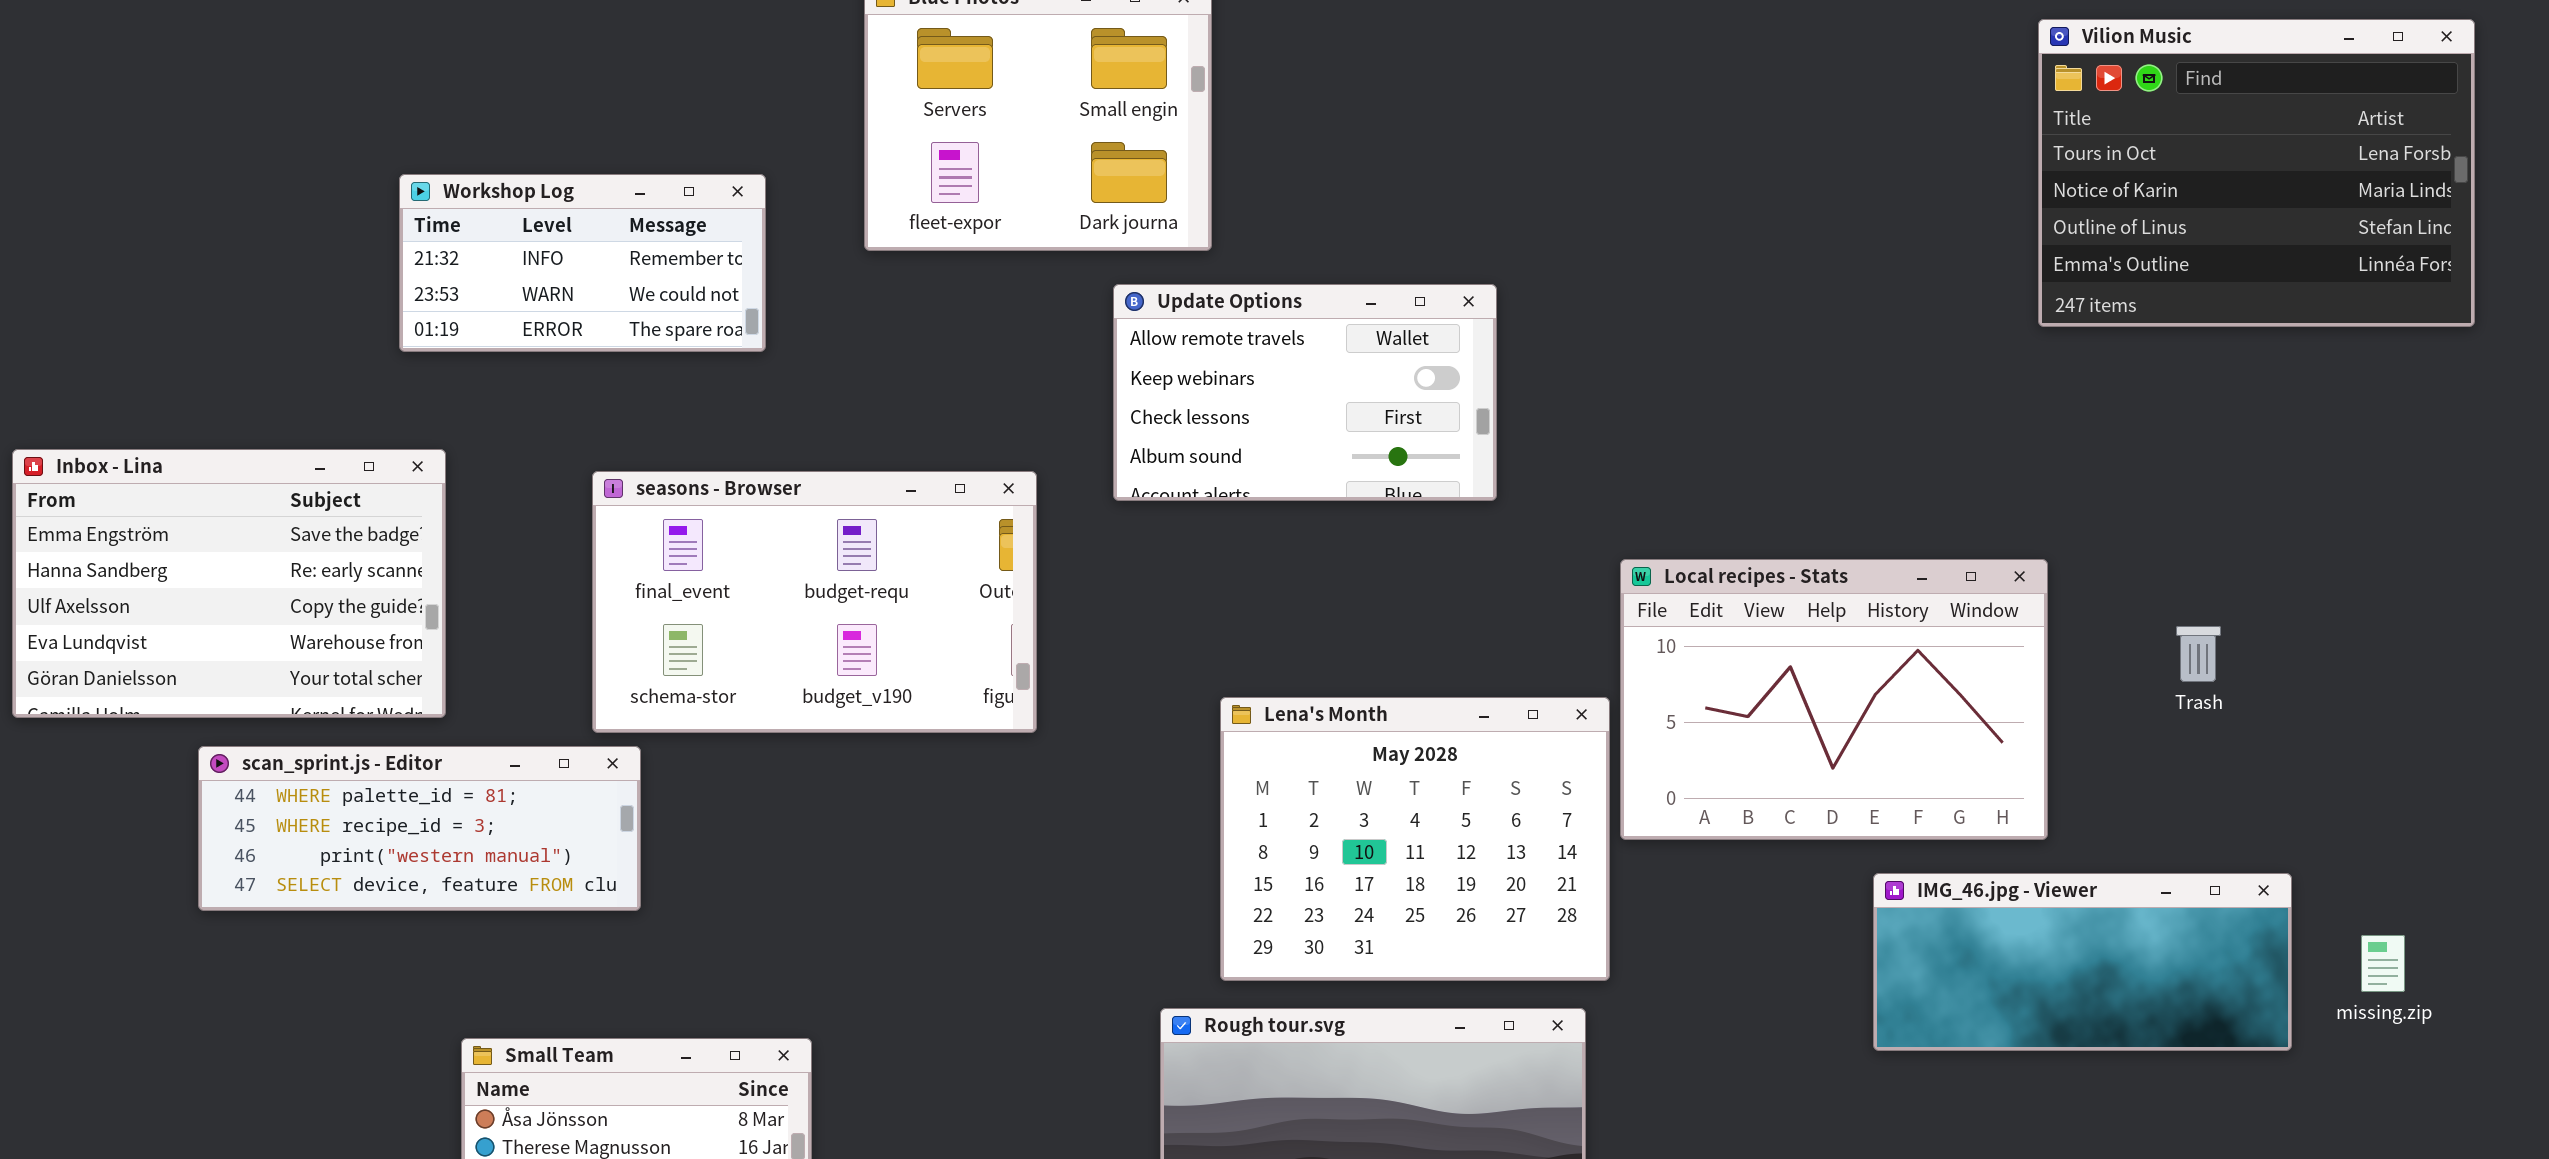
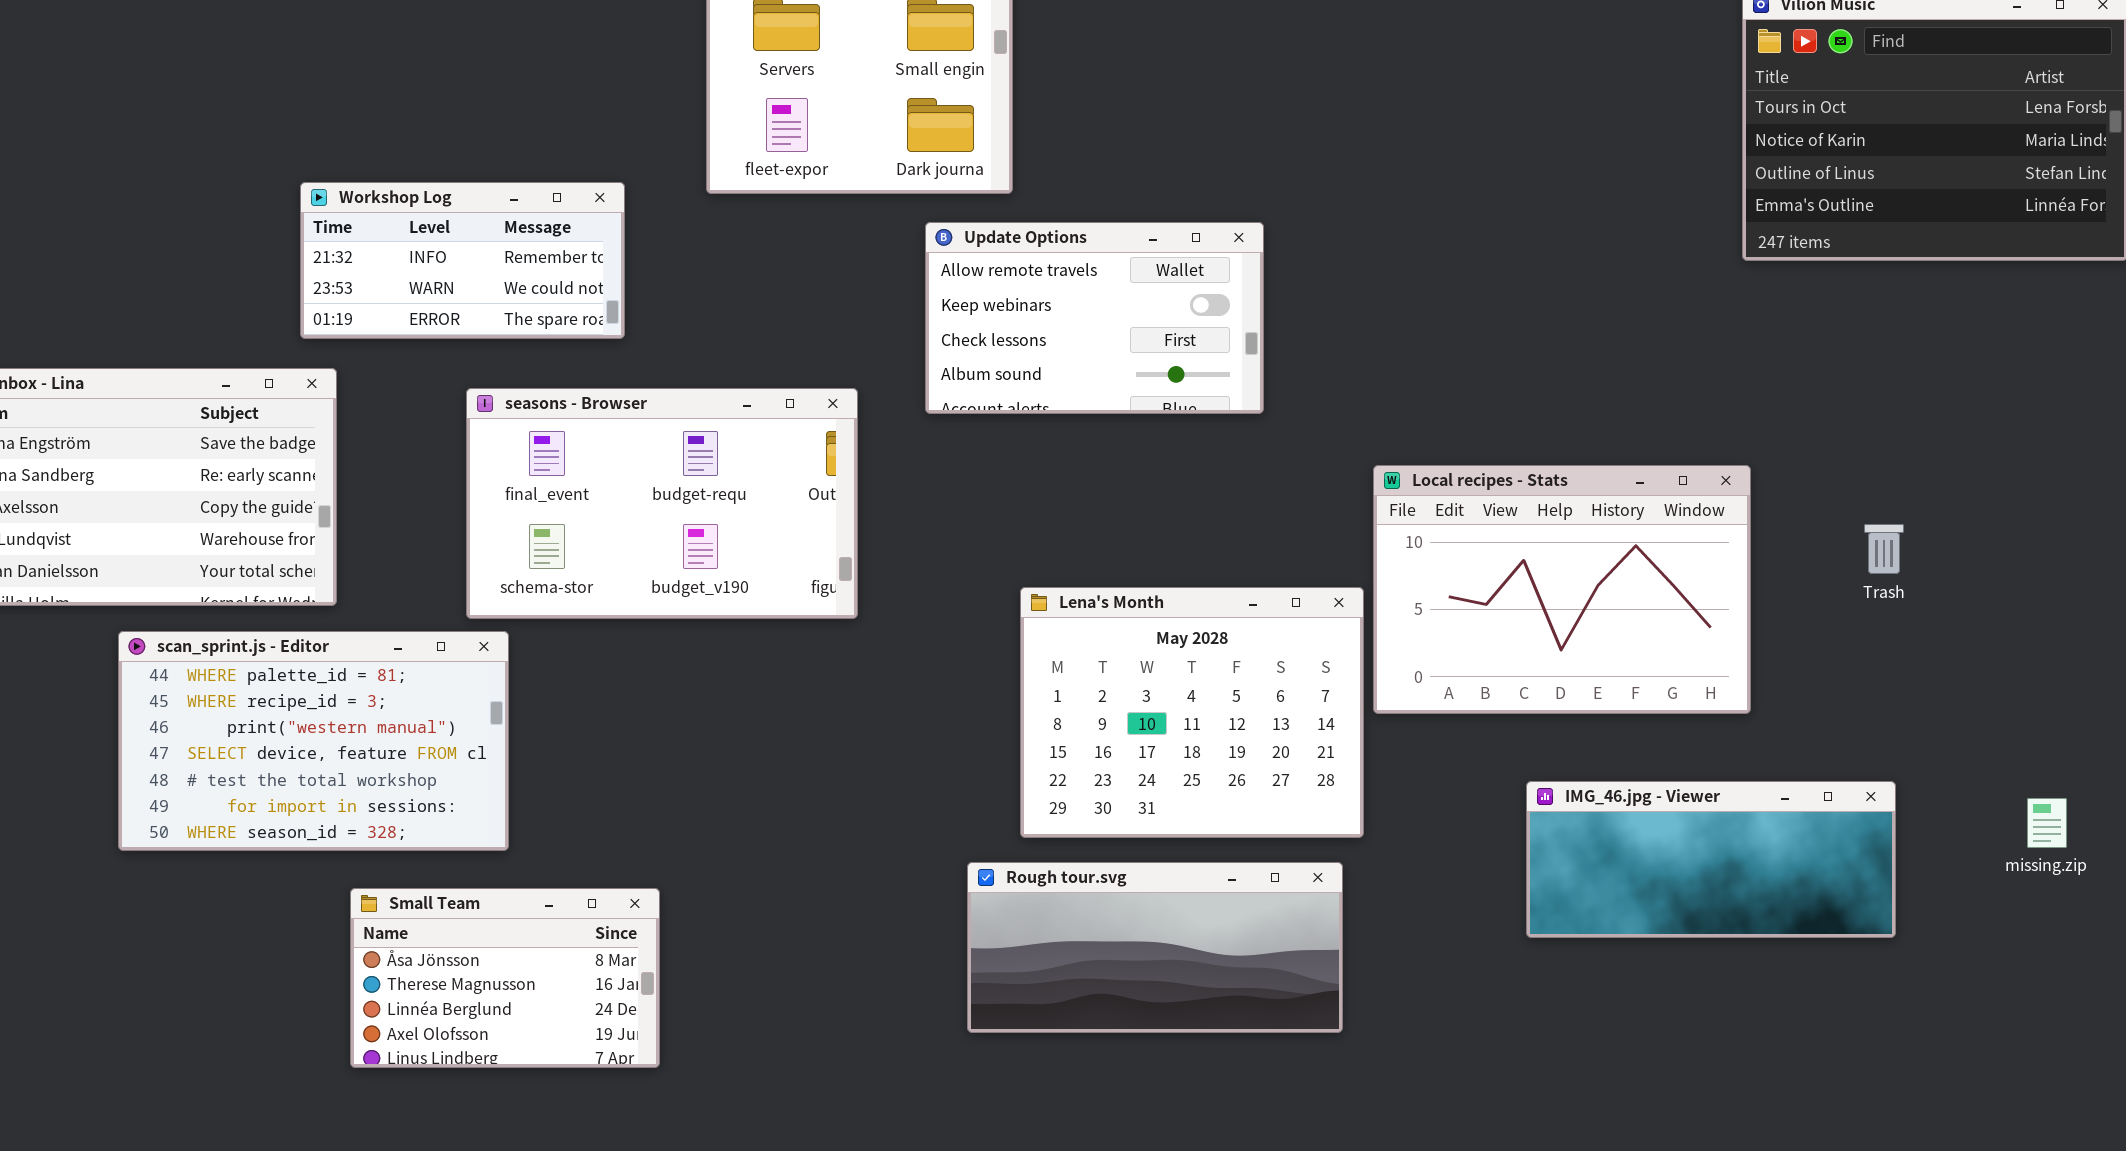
Workshop Log: [399,174,766,352] -> [300,182,625,339], moved
scan_sprint.js - Editor: [198,746,641,911] -> [118,631,509,851], resized
IMG_46.jpg - Viewer: [1873,873,2292,1051] -> [1526,781,1896,938], moved

